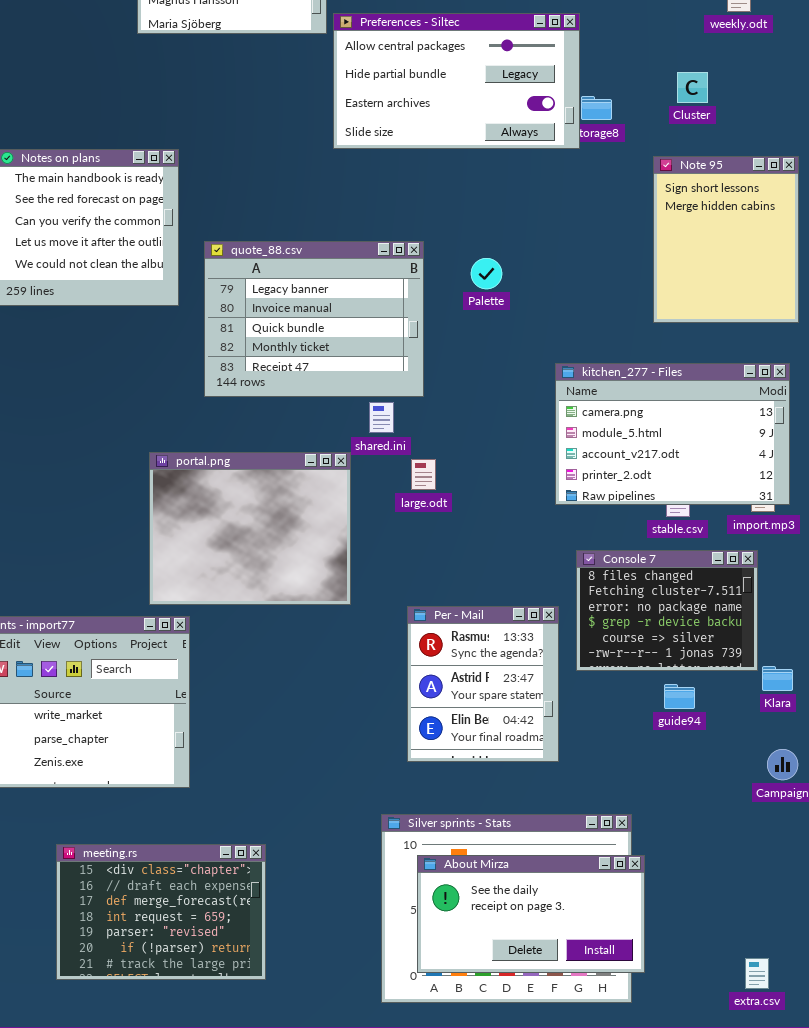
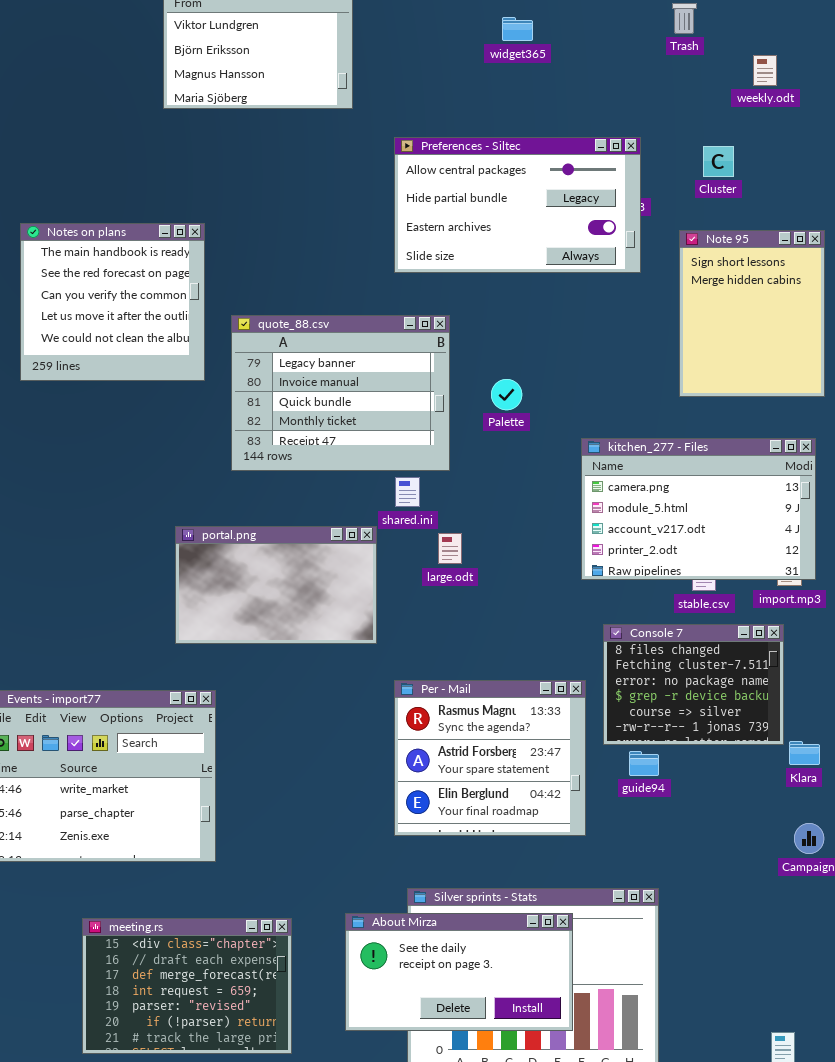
Preferences - Siltec: [333,13,580,149] -> [394,137,641,273], moved
Palette: [471,258,502,289] -> [491,379,522,410], moved
portal.png: [149,452,351,605] -> [175,526,377,644], resized
Per - Mail: [407,606,559,762] -> [394,680,586,836], resized
guide94: [664,684,695,709] -> [629,751,659,776], moved
About Mirza: [417,855,645,973] -> [345,913,573,1031], moved

